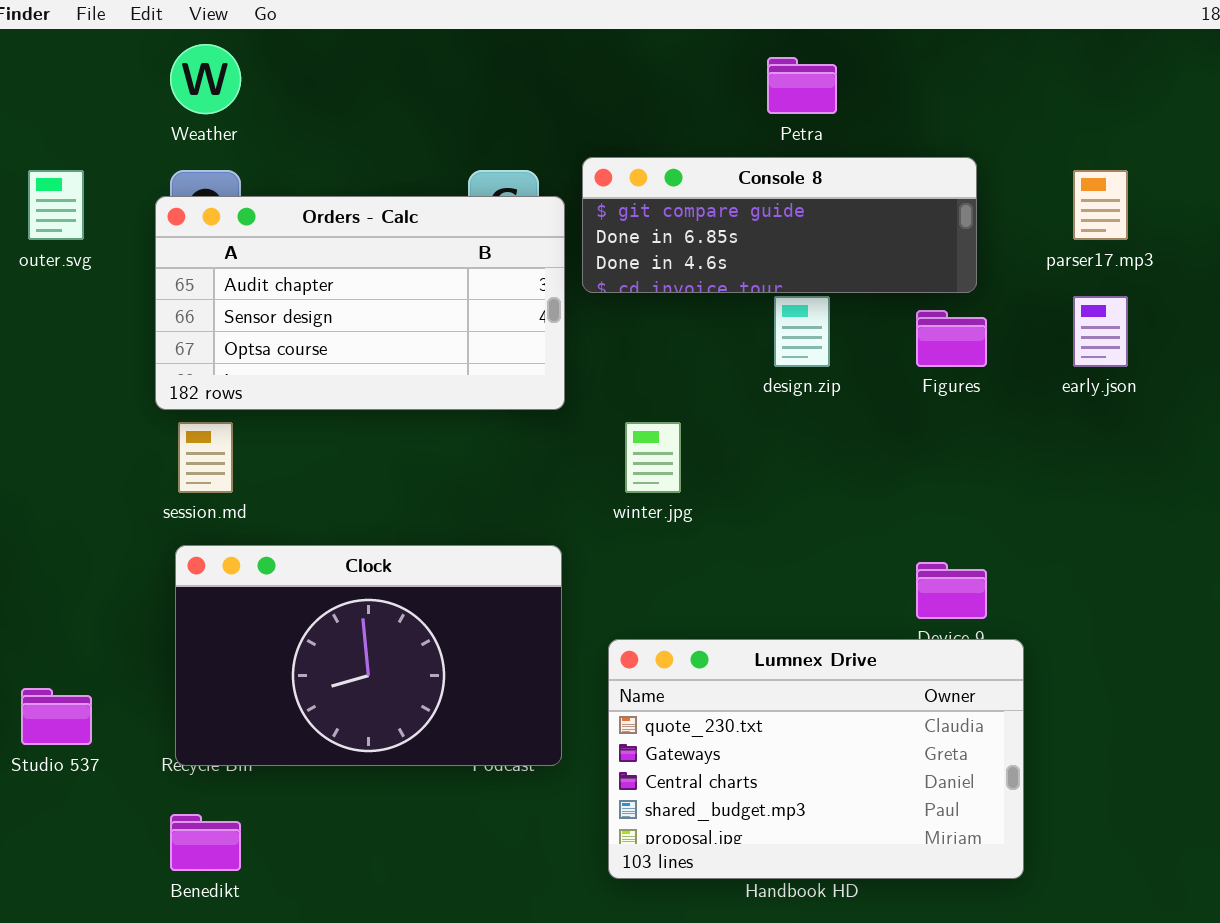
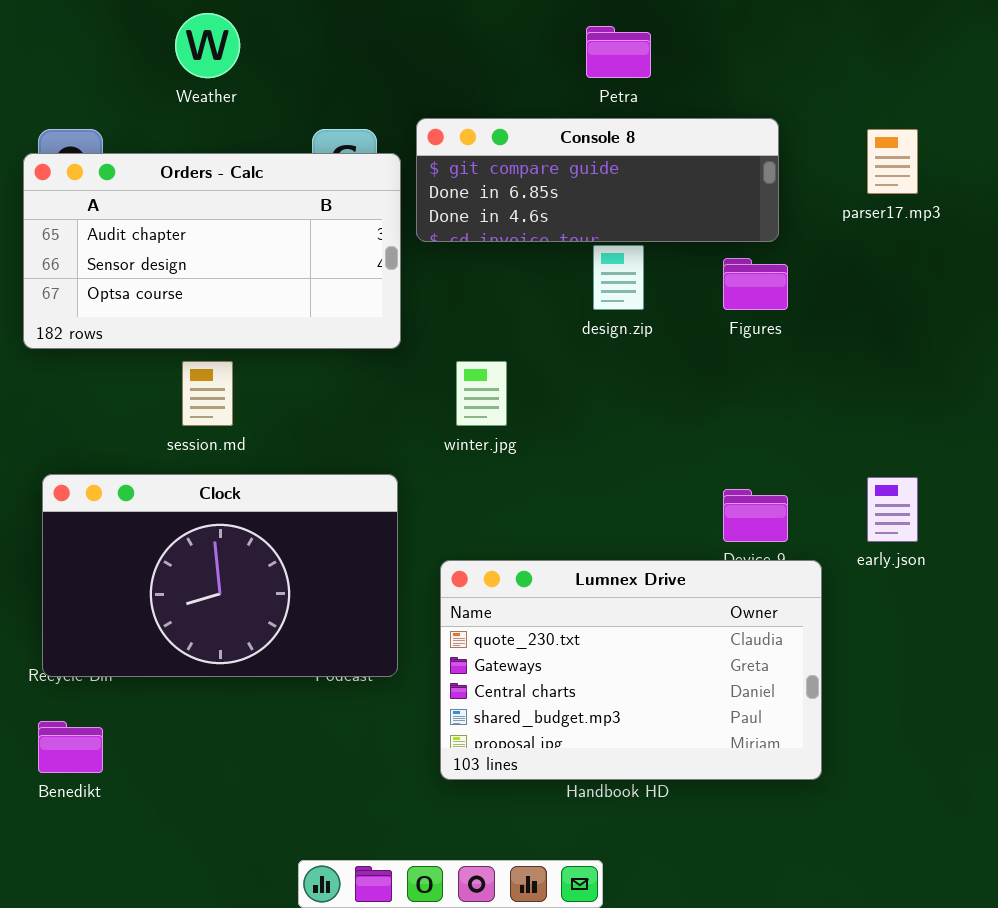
Weather: [170,44,241,114] -> [175,13,240,78], moved
early.json: [1073,296,1128,367] -> [867,477,918,542], moved
session.md: [178,422,233,493] -> [182,361,233,426], moved

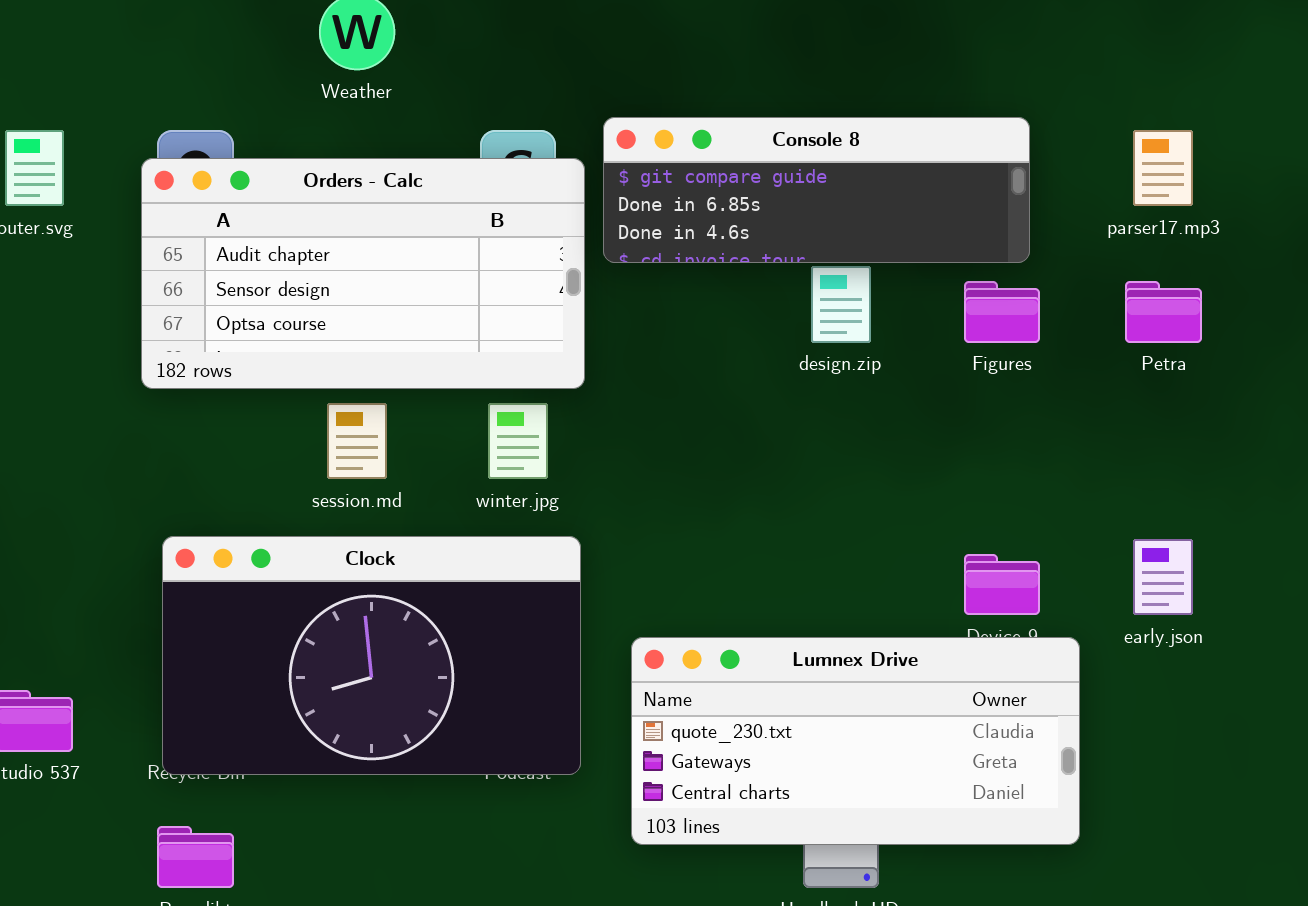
Petra: [586,26,651,78] -> [1125,281,1202,343], moved
winter.jpg: [456,361,507,426] -> [488,403,548,479], moved
Lumnex Drive: [440,560,822,780] -> [631,637,1080,845], resized

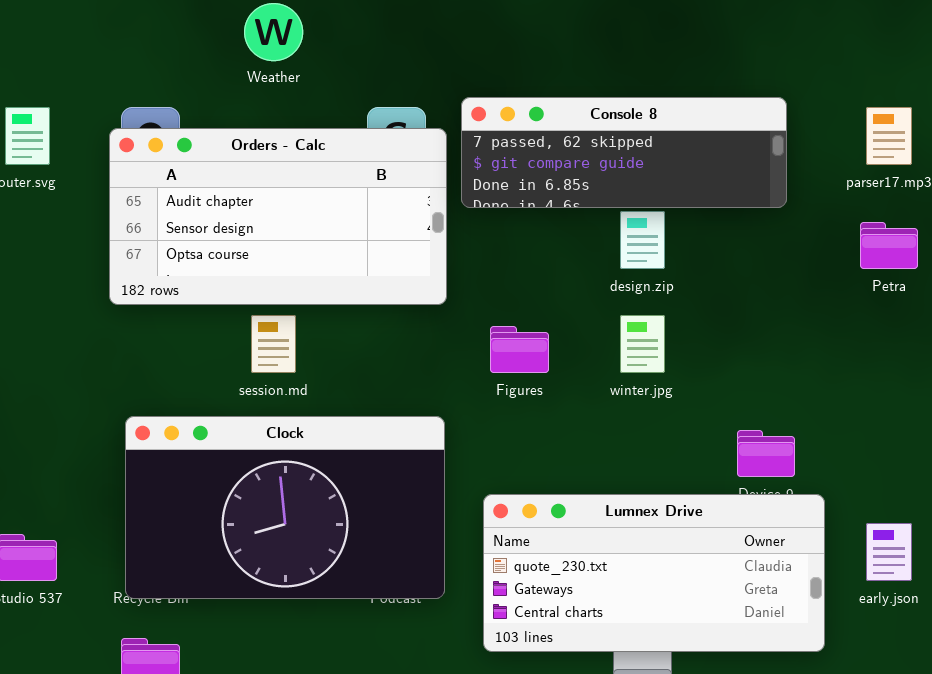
Console 8: [603,117,1030,263] -> [461,97,787,208], scrolled up 1 row
Figures: [964,281,1040,343] -> [490,326,549,373], moved
winter.jpg: [488,403,548,479] -> [620,315,665,373], moved
early.json: [1133,539,1193,615] -> [866,523,912,581], moved

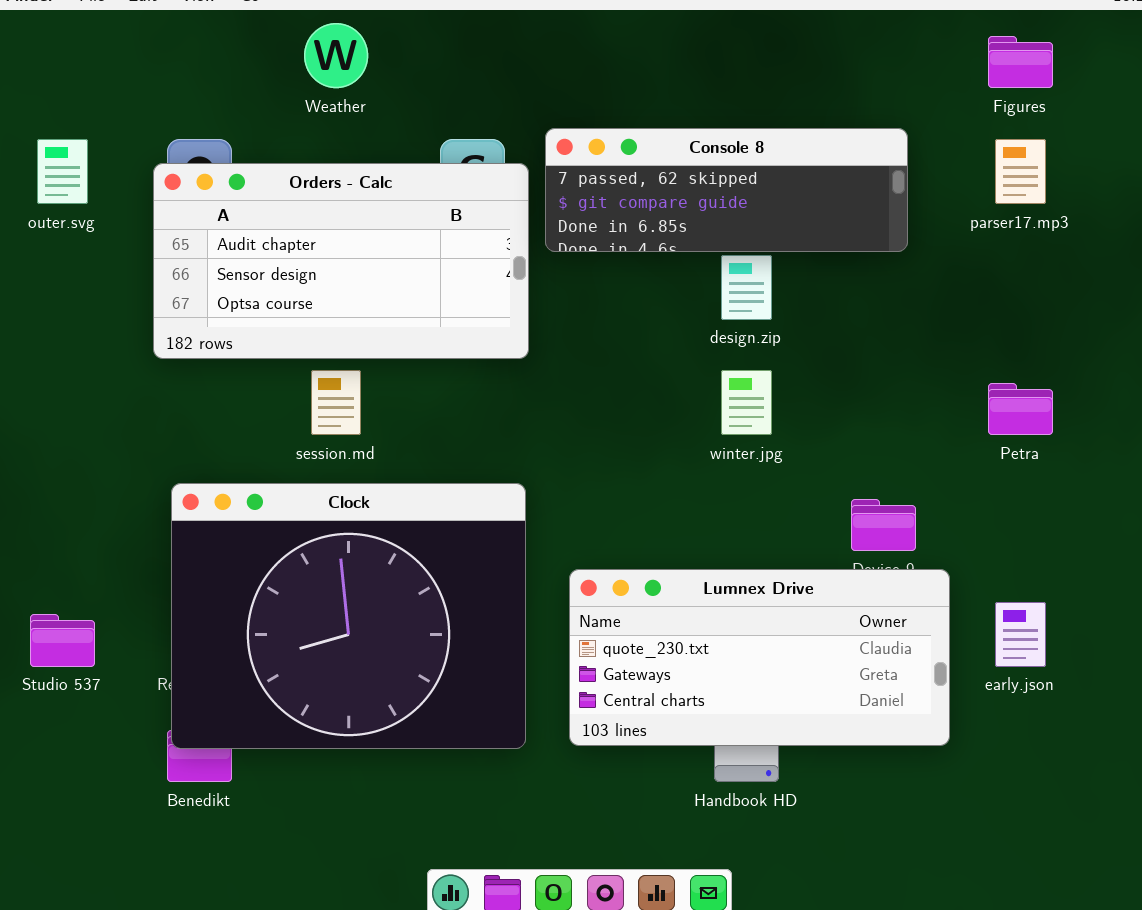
Petra: [860,222,918,269] -> [988,383,1053,435], moved
Figures: [490,326,549,373] -> [988,36,1053,88], moved
Clock: [125,416,445,599] -> [171,483,526,749], resized

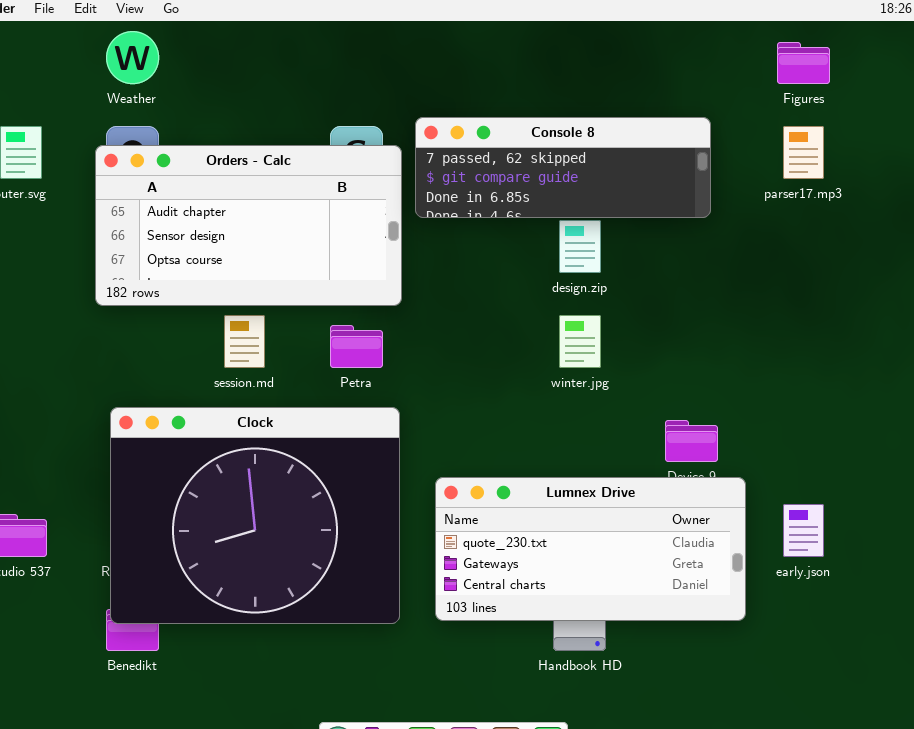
Weather: [304,23,368,88] -> [106,31,159,84], moved
Petra: [988,383,1053,435] -> [330,325,383,368], moved

